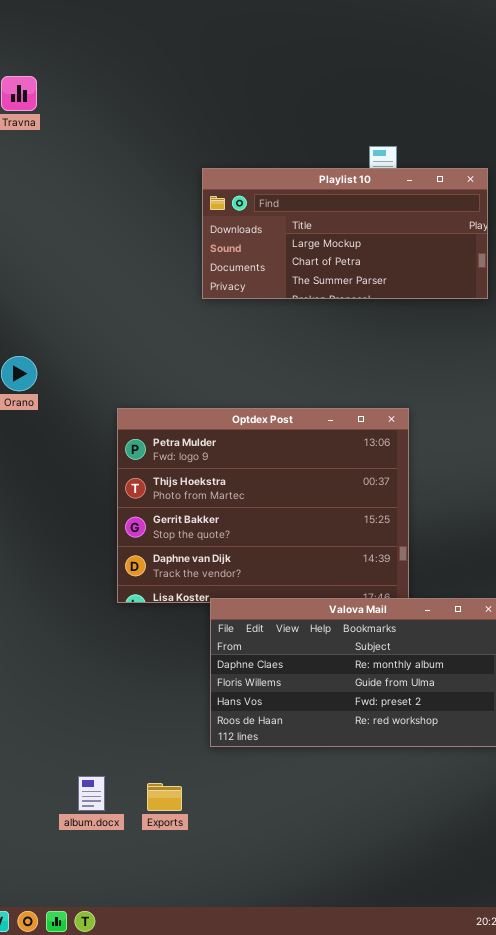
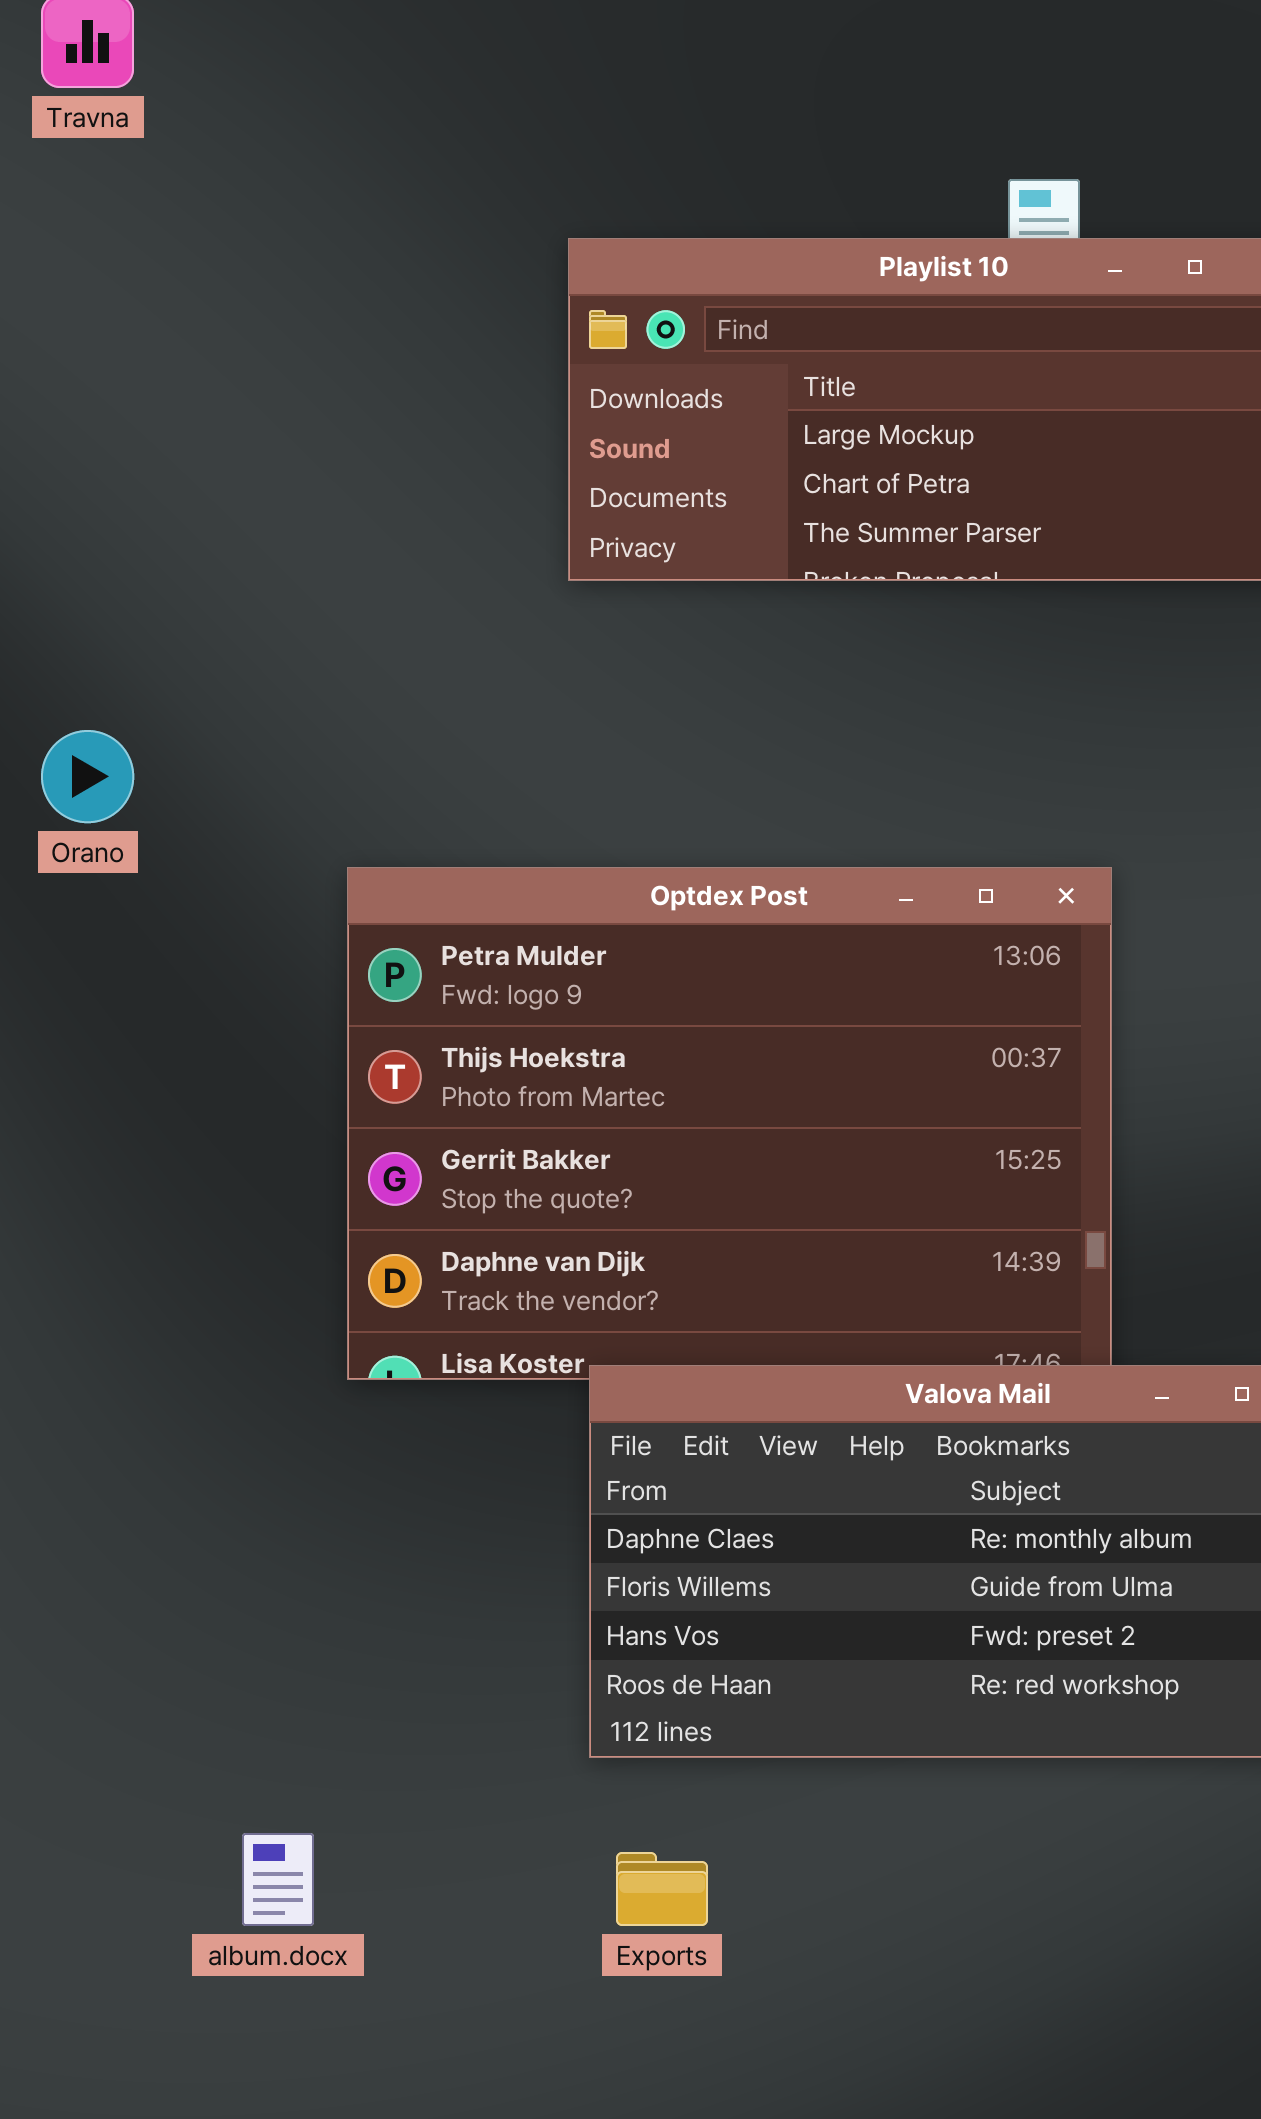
Exports: [147,783,182,811] -> [616,1852,708,1926], moved

